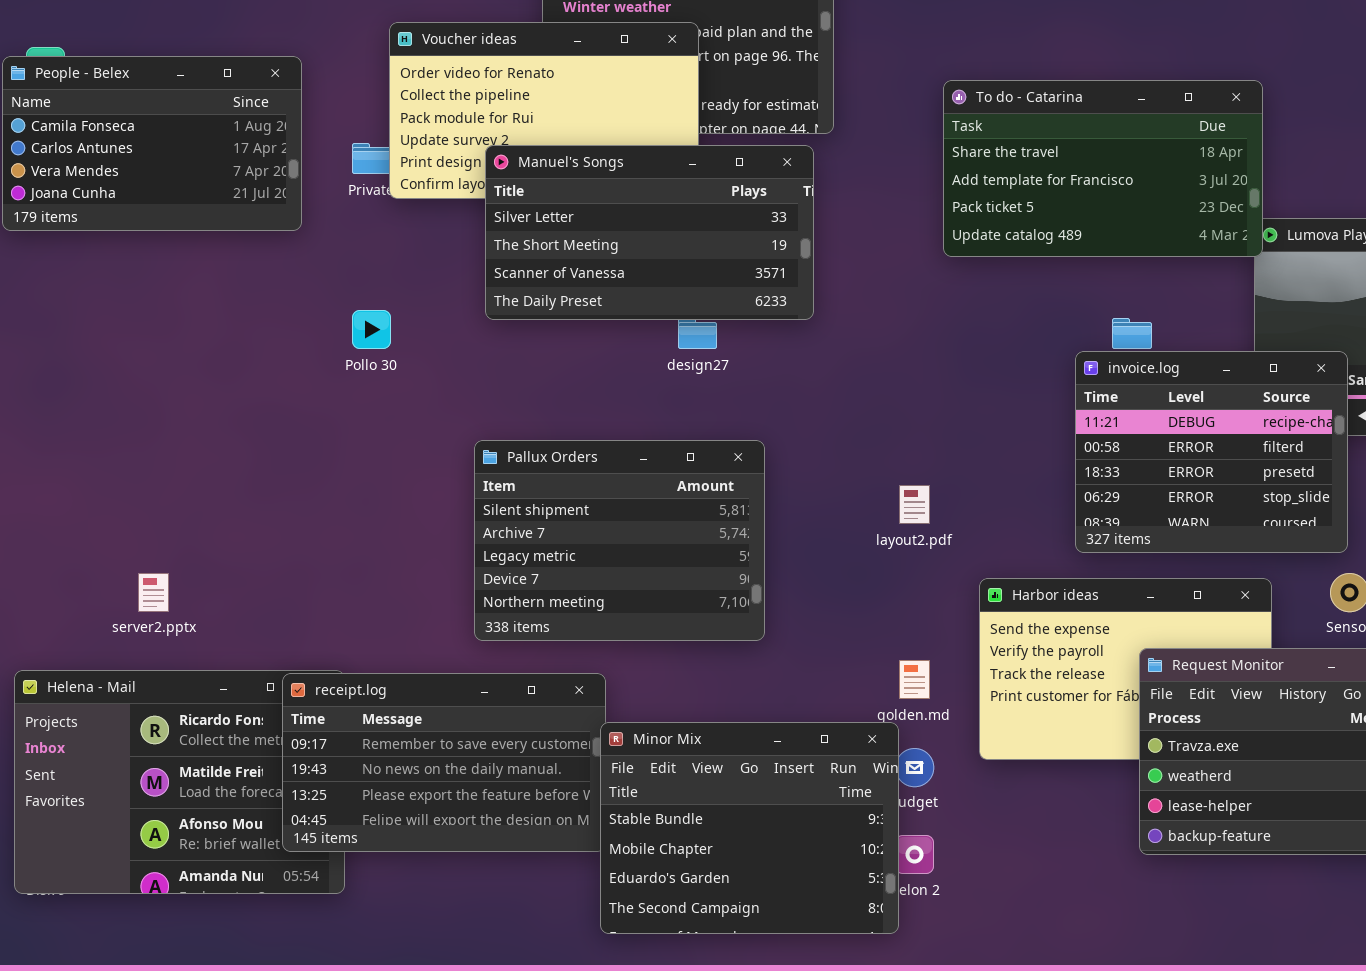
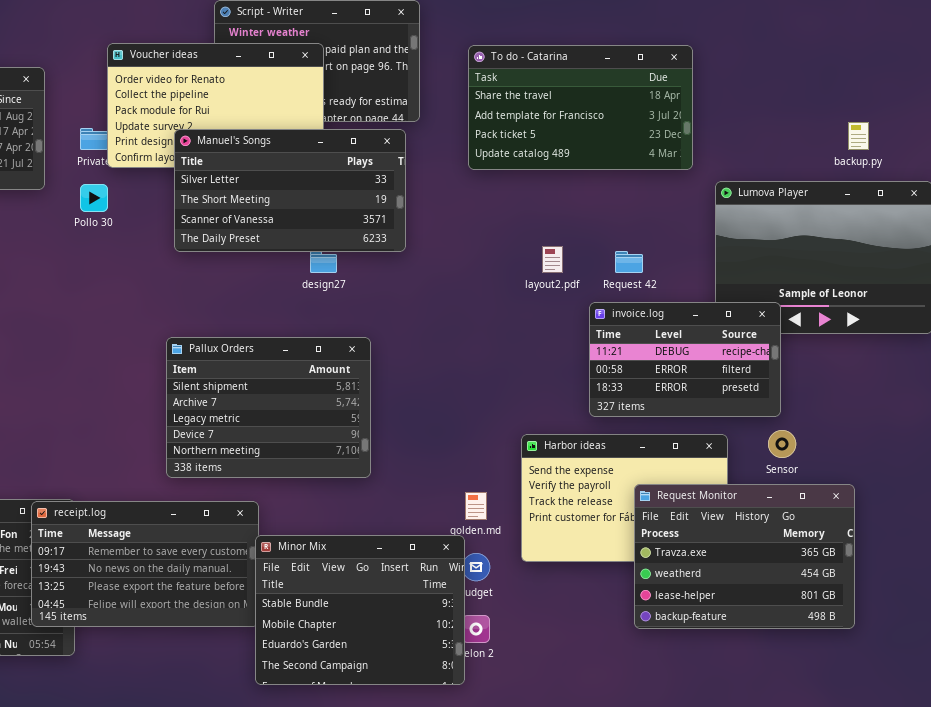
To do - Catarina: [943,80,1263,257] -> [468,45,693,170], moved
Pollo 30: [352,310,391,349] -> [80,184,108,212], moved
invoice.log: [1075,351,1348,553] -> [589,302,781,417], resized
layout2.pdf: [899,485,930,524] -> [542,246,563,273], moved

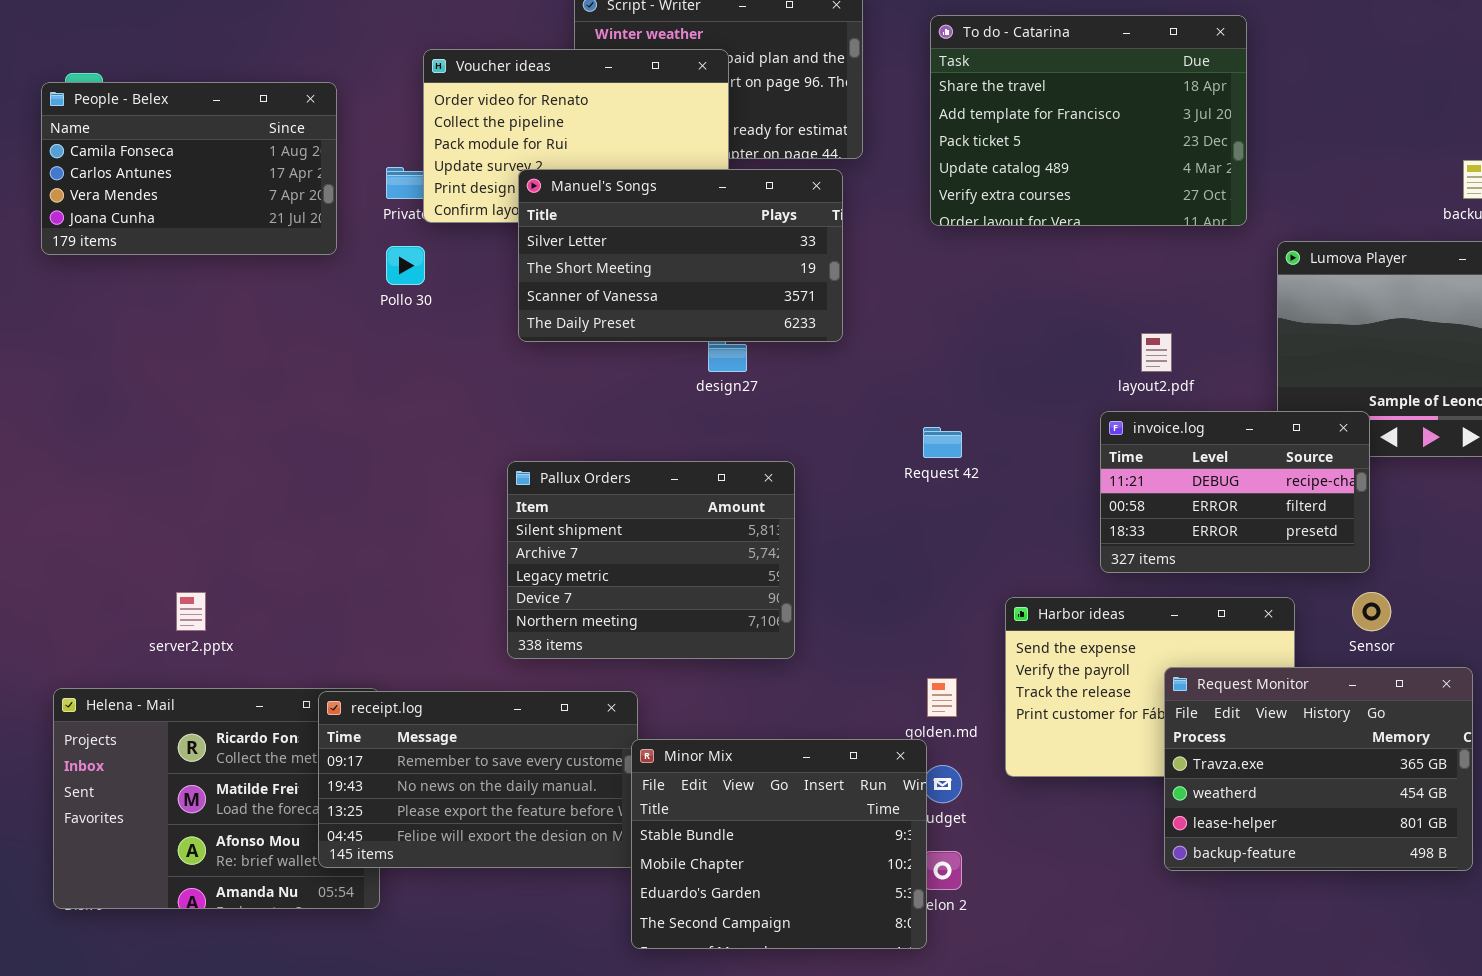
To do - Catarina: [468,45,693,170] -> [930,15,1247,226], resized
layout2.pdf: [542,246,563,273] -> [1141,333,1172,372], moved
Request 42: [615,251,643,273] -> [923,427,962,458], moved

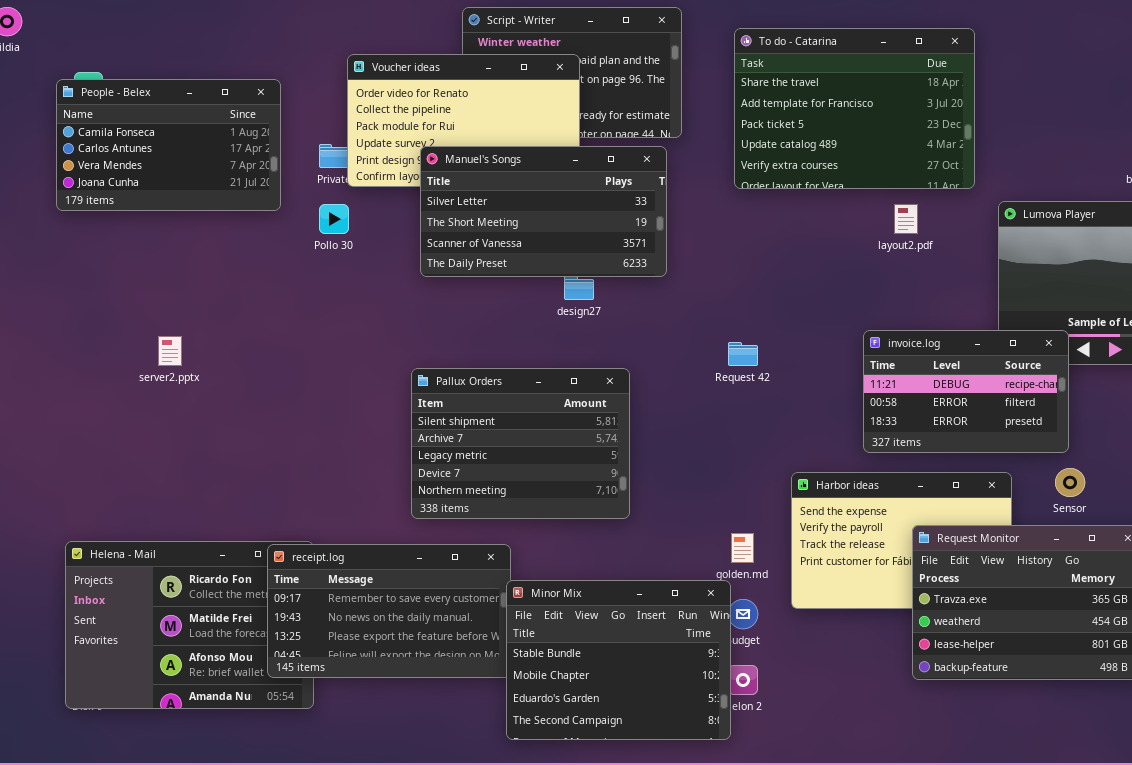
layout2.pdf: [1141,333,1172,372] -> [894,204,918,234], moved
server2.pptx: [176,592,206,631] -> [158,336,182,366], moved

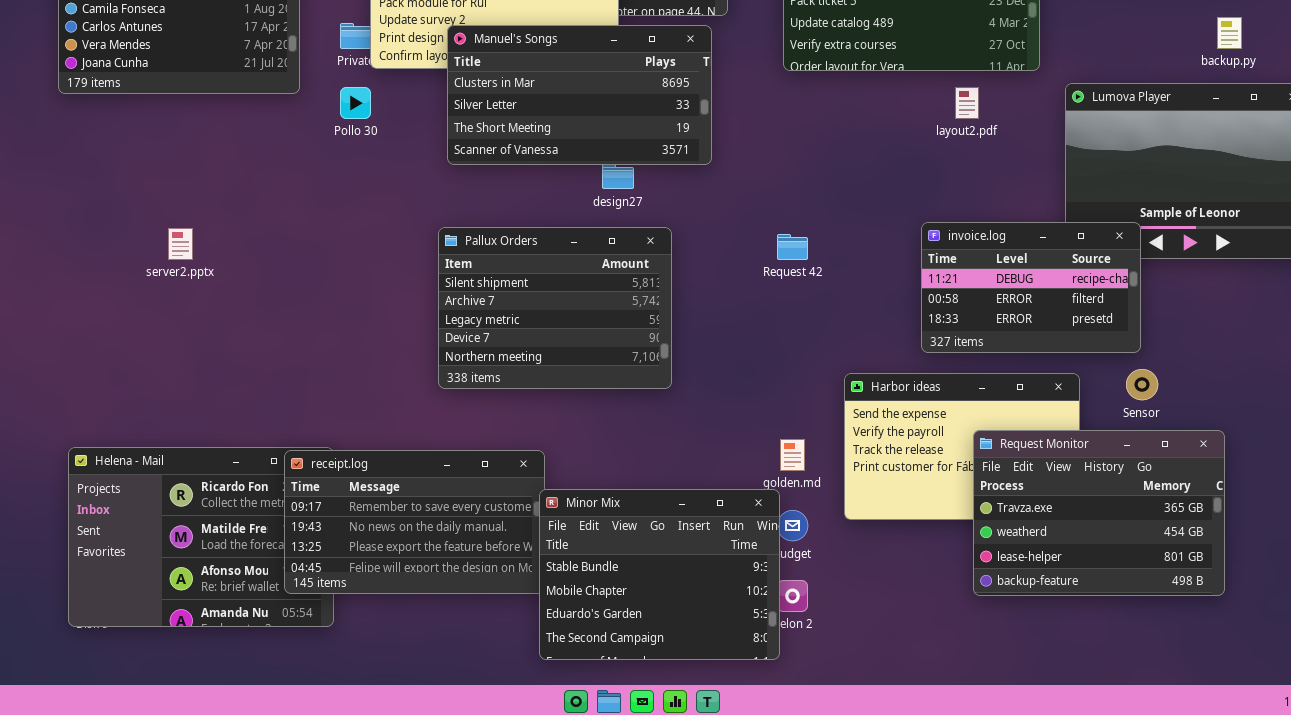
Manuel's Songs: [420,146,667,277] -> [447,25,712,165], scrolled up 1 row
Pallux Orders: [411,368,630,519] -> [438,227,672,389], moved

